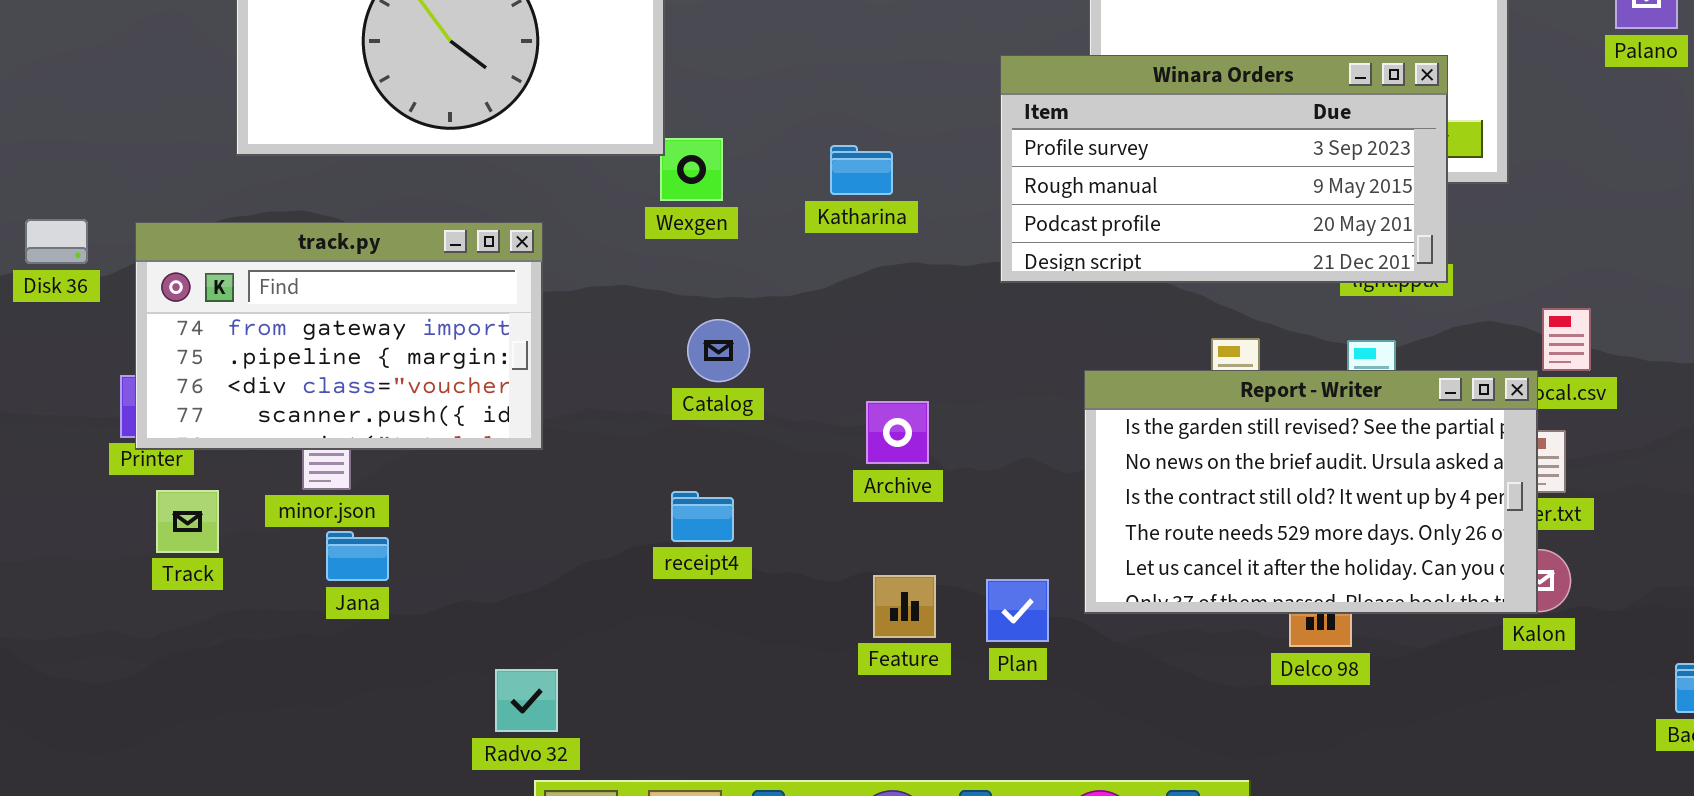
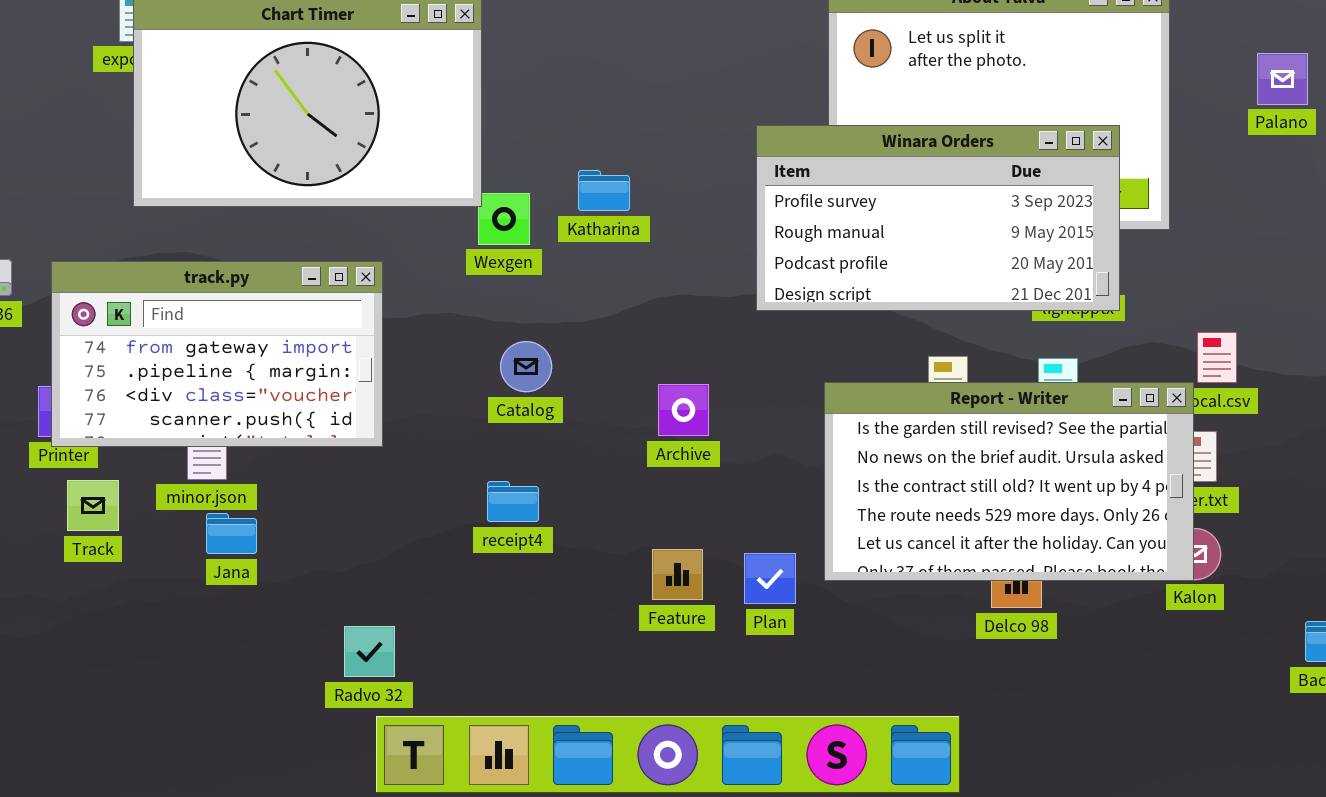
Katharina: [830,145,893,195] -> [578,170,630,211], moved
Archive: [866,401,929,464] -> [658,384,709,436], moved

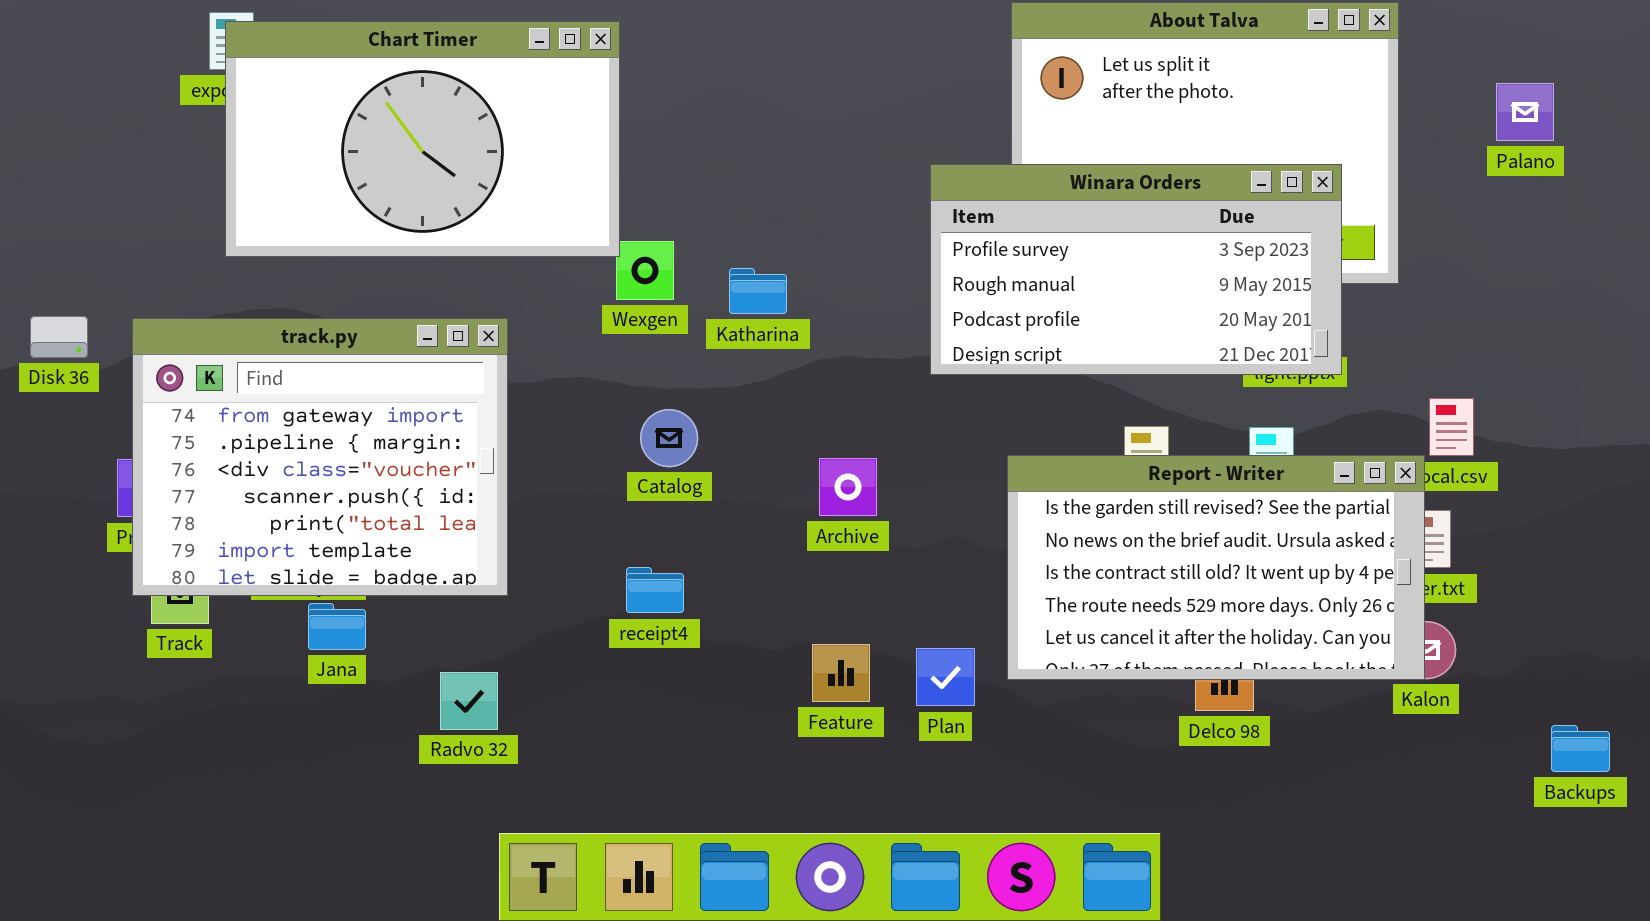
Katharina: [578,170,630,211] -> [729,268,787,314], moved
track.py: [51,261,383,447] -> [132,318,508,596], resized
Radvo 32: [344,626,395,677] -> [440,672,498,730], moved

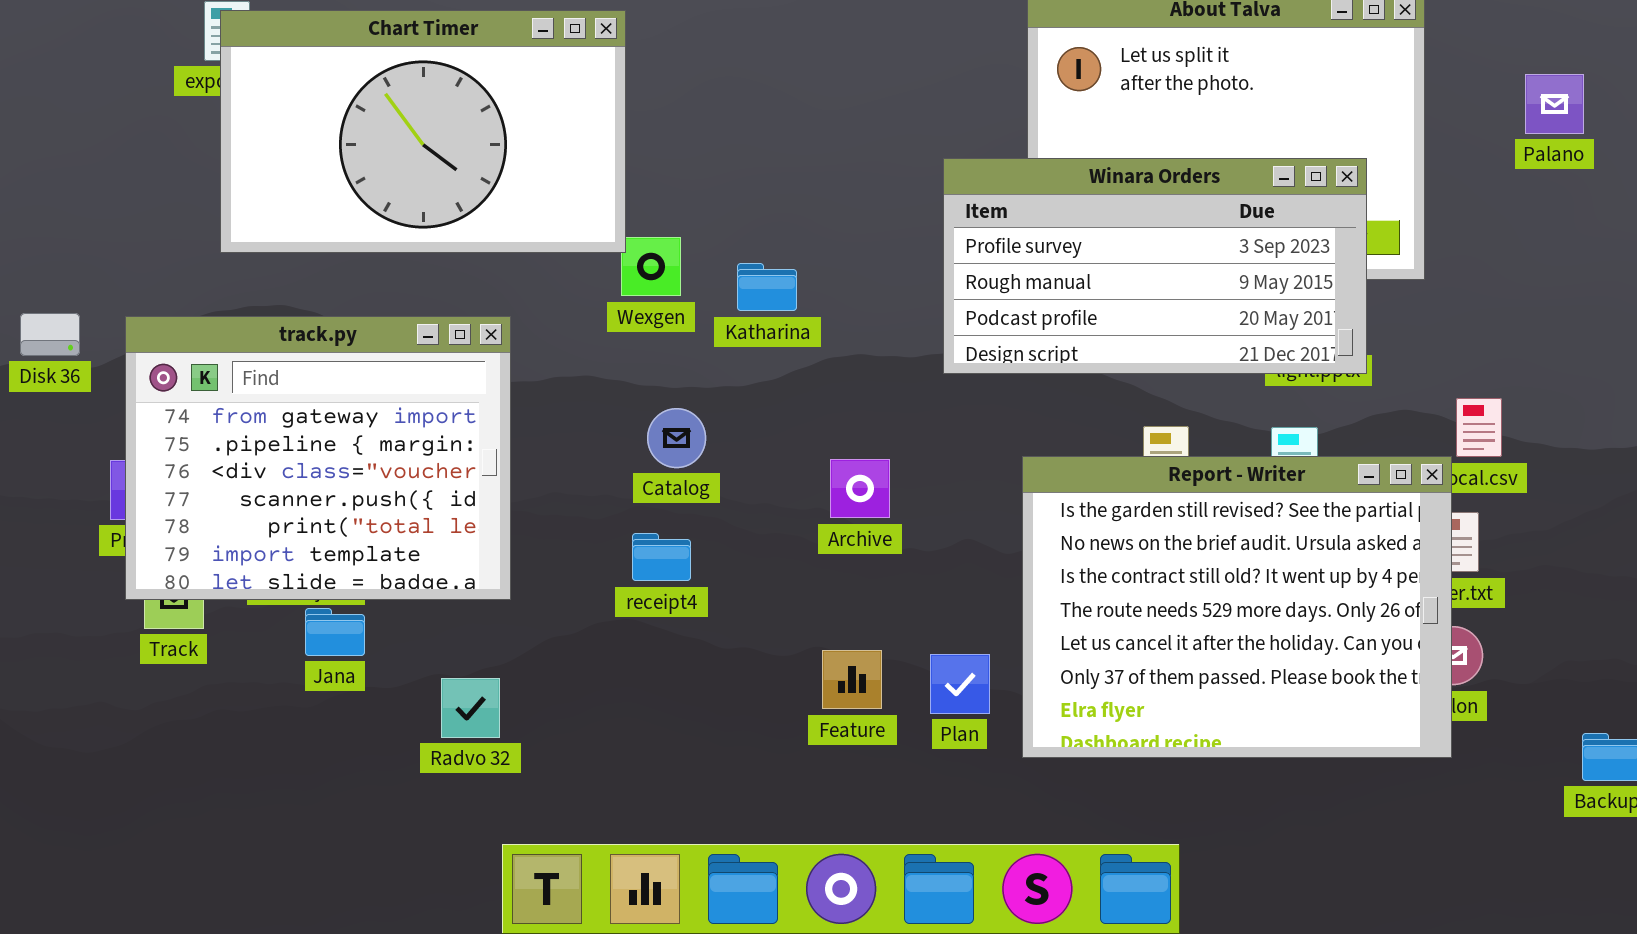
Report - Writer: [1007,455,1425,680] -> [1022,456,1452,758], resized
receipt4: [626,567,684,613] -> [632,533,691,581], moved

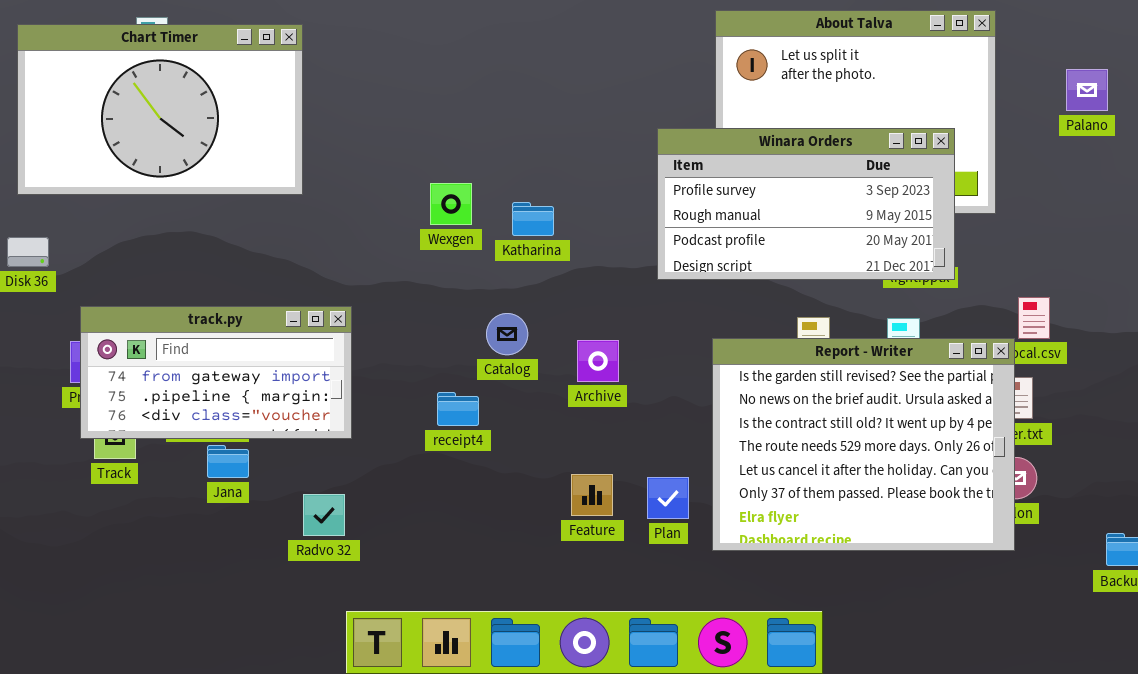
Chart Timer: [220,10,626,253] -> [17,24,303,195], moved
track.py: [125,316,511,600] -> [80,306,352,439], resized
Catalog: [647,408,706,468] -> [486,313,528,355], moved

